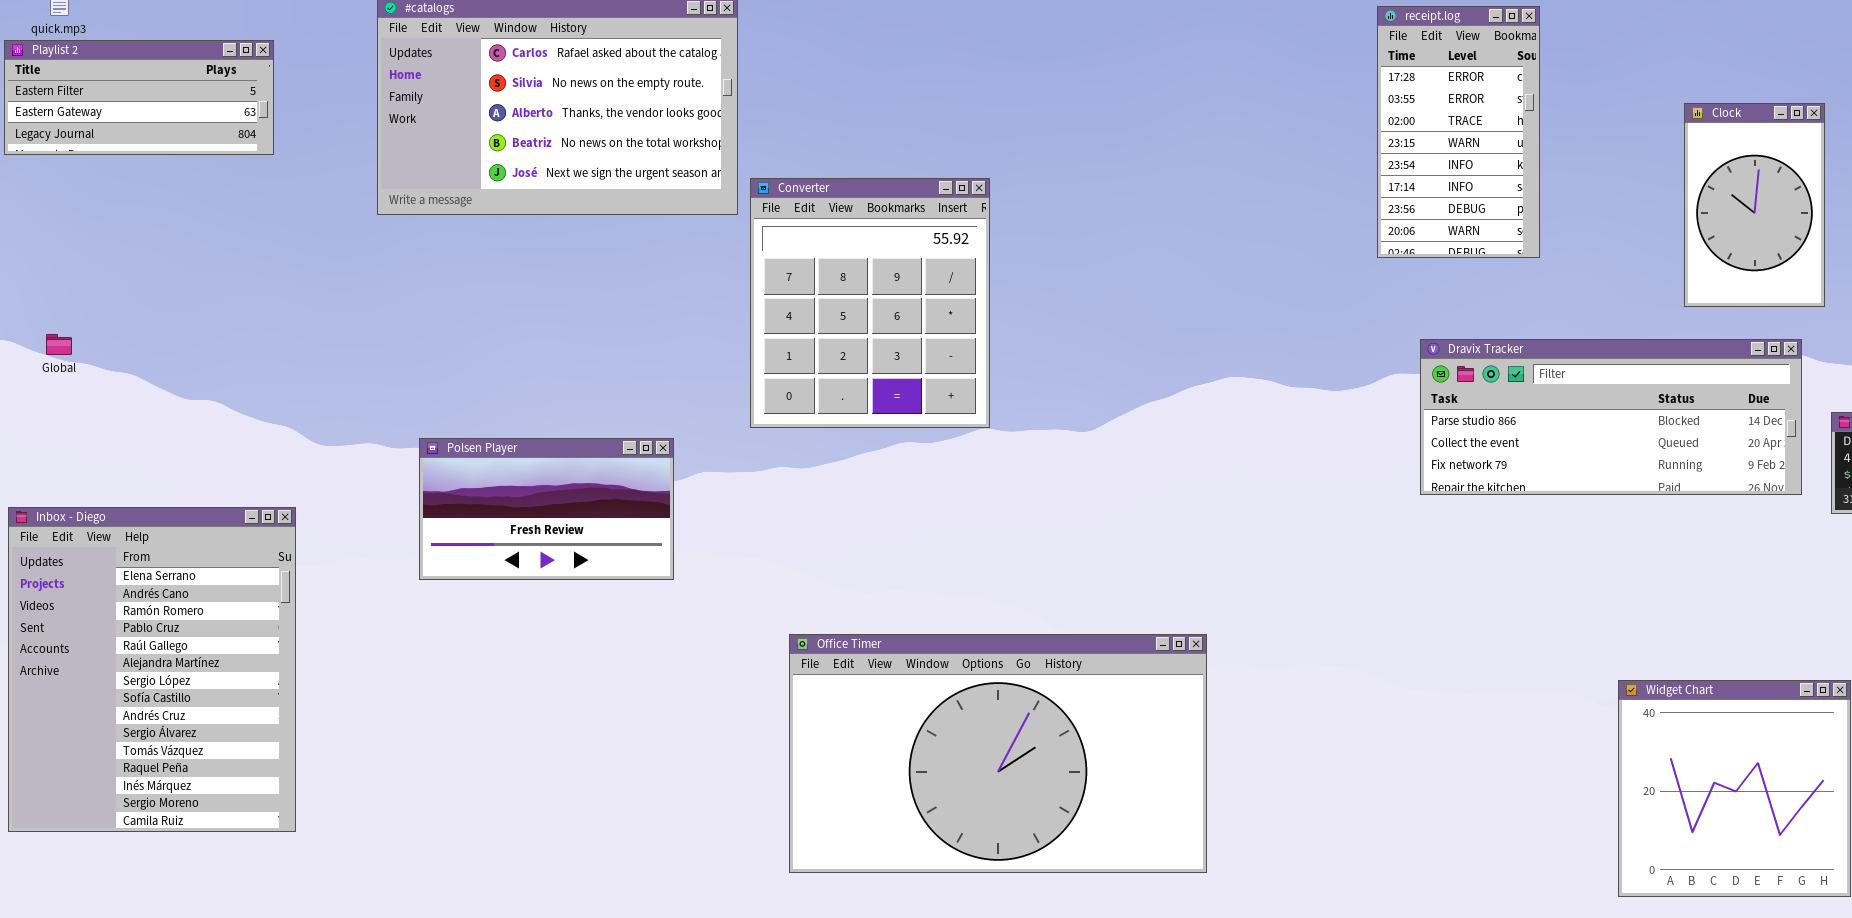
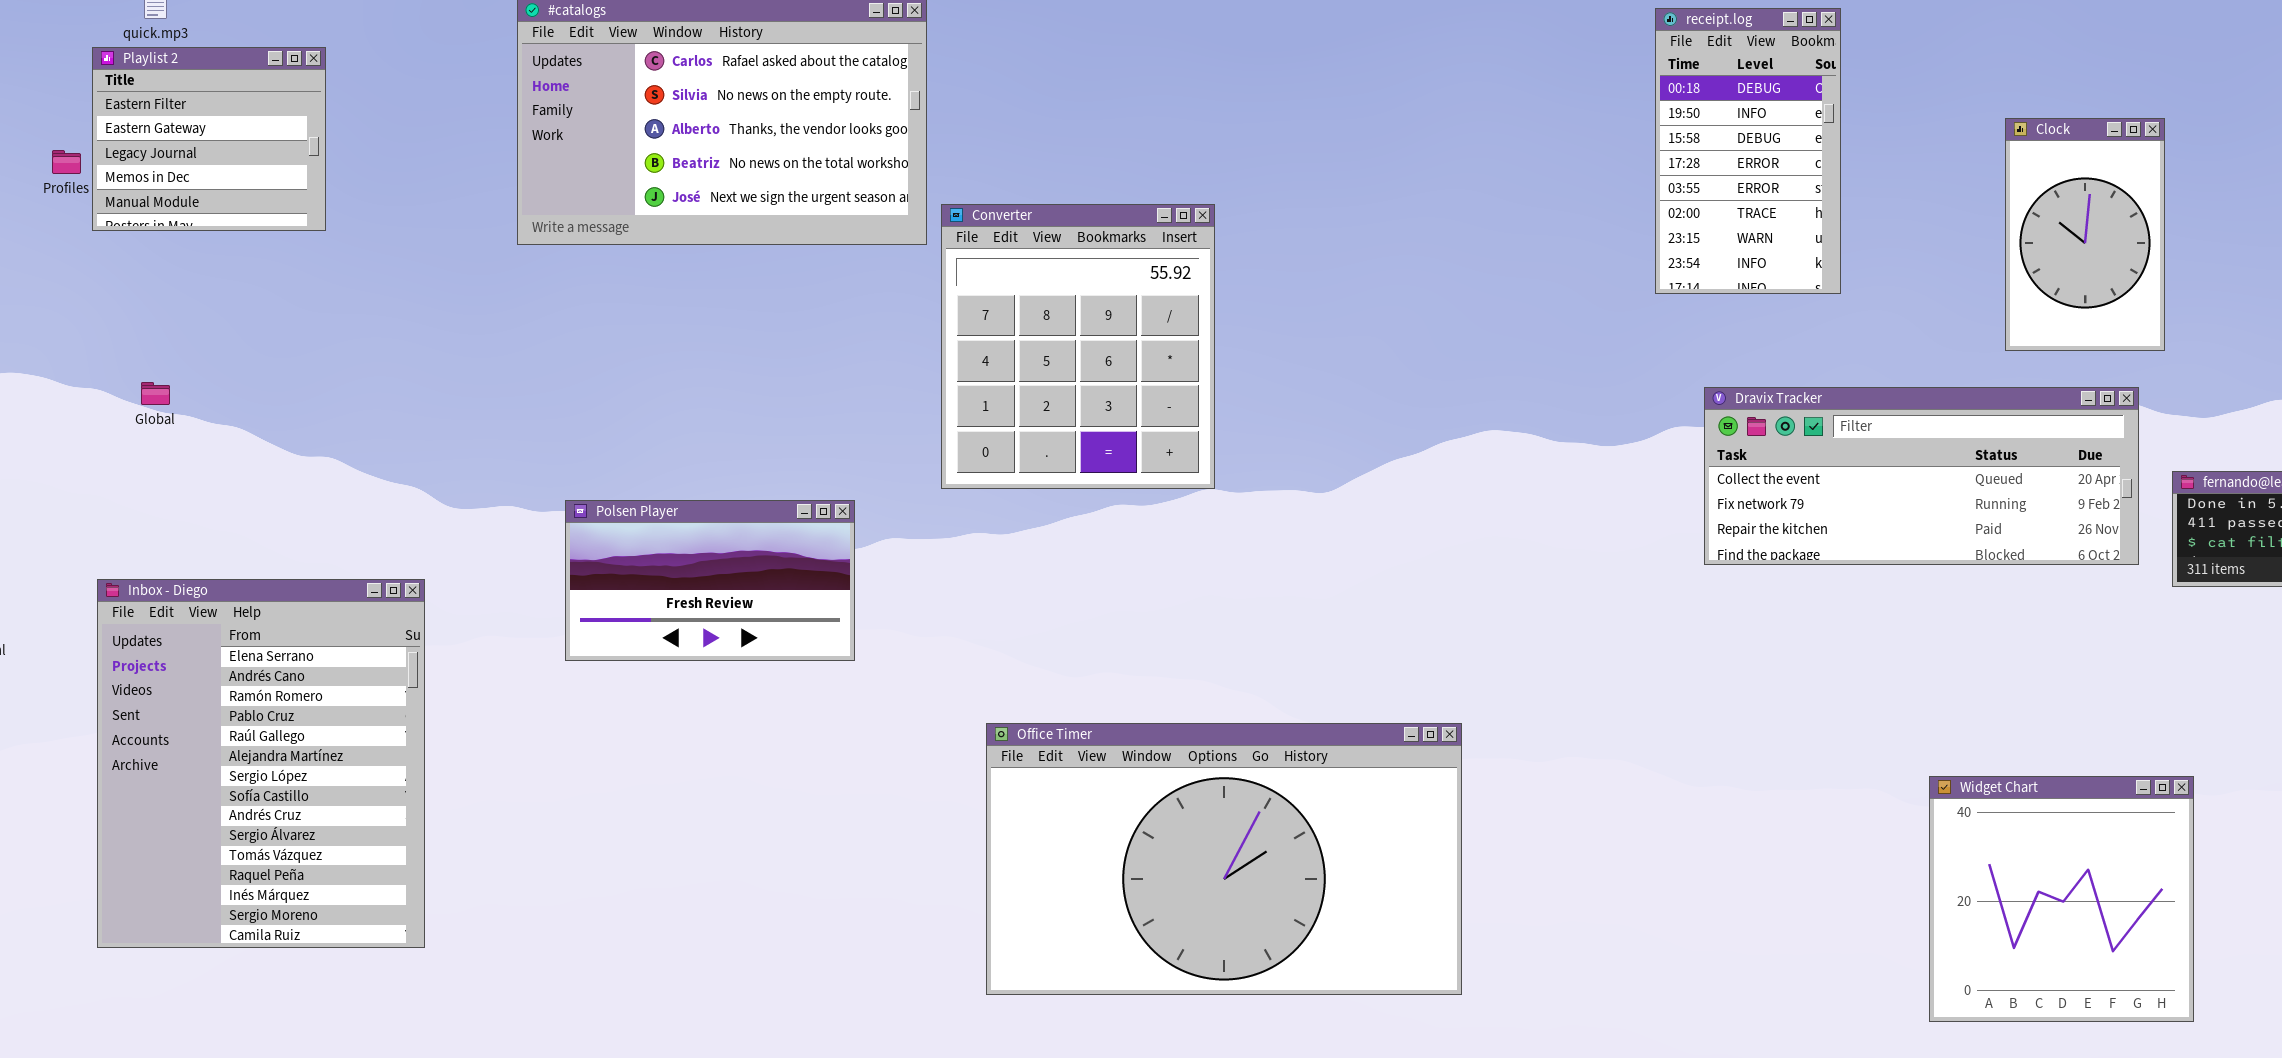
receipt.log: [1377,6,1540,258] -> [1655,8,1841,294], scrolled up 3 rows
Playlist 2: [4,40,274,155] -> [92,47,326,231], resized
Dravix Tracker: [1420,339,1802,495] -> [1704,387,2139,565], scrolled down 1 row

